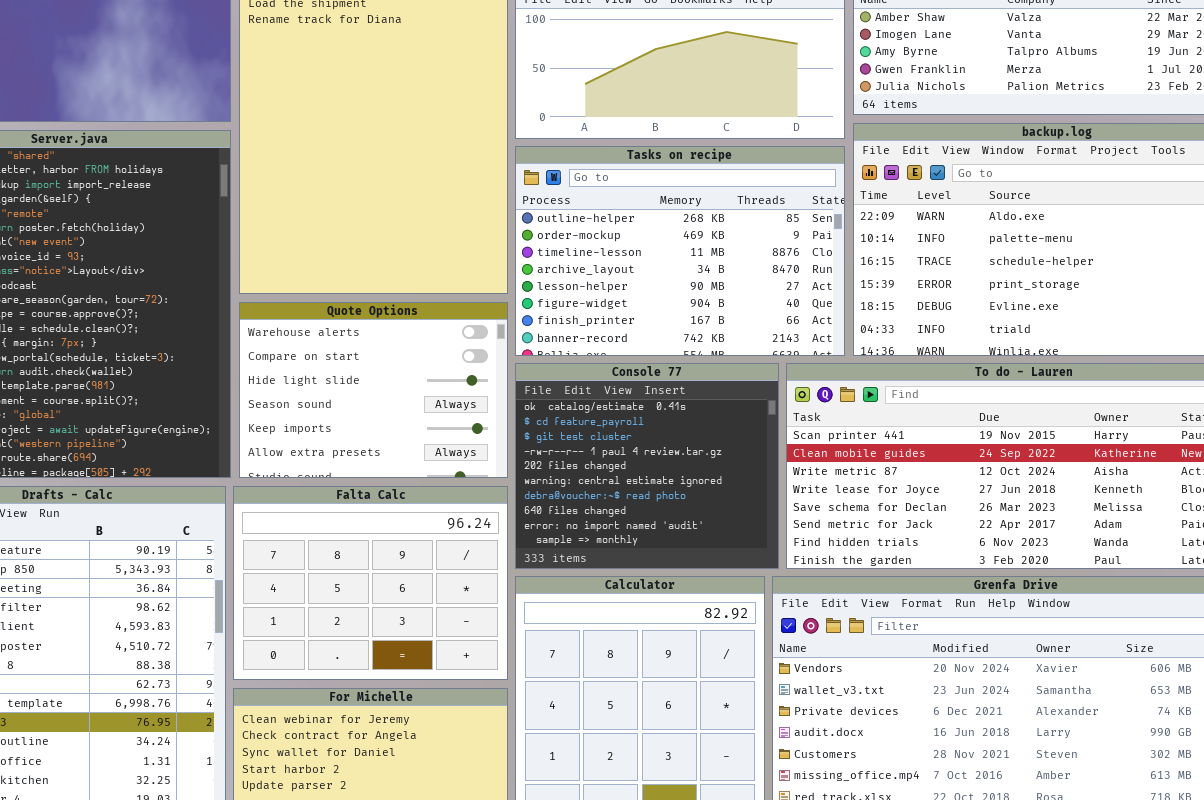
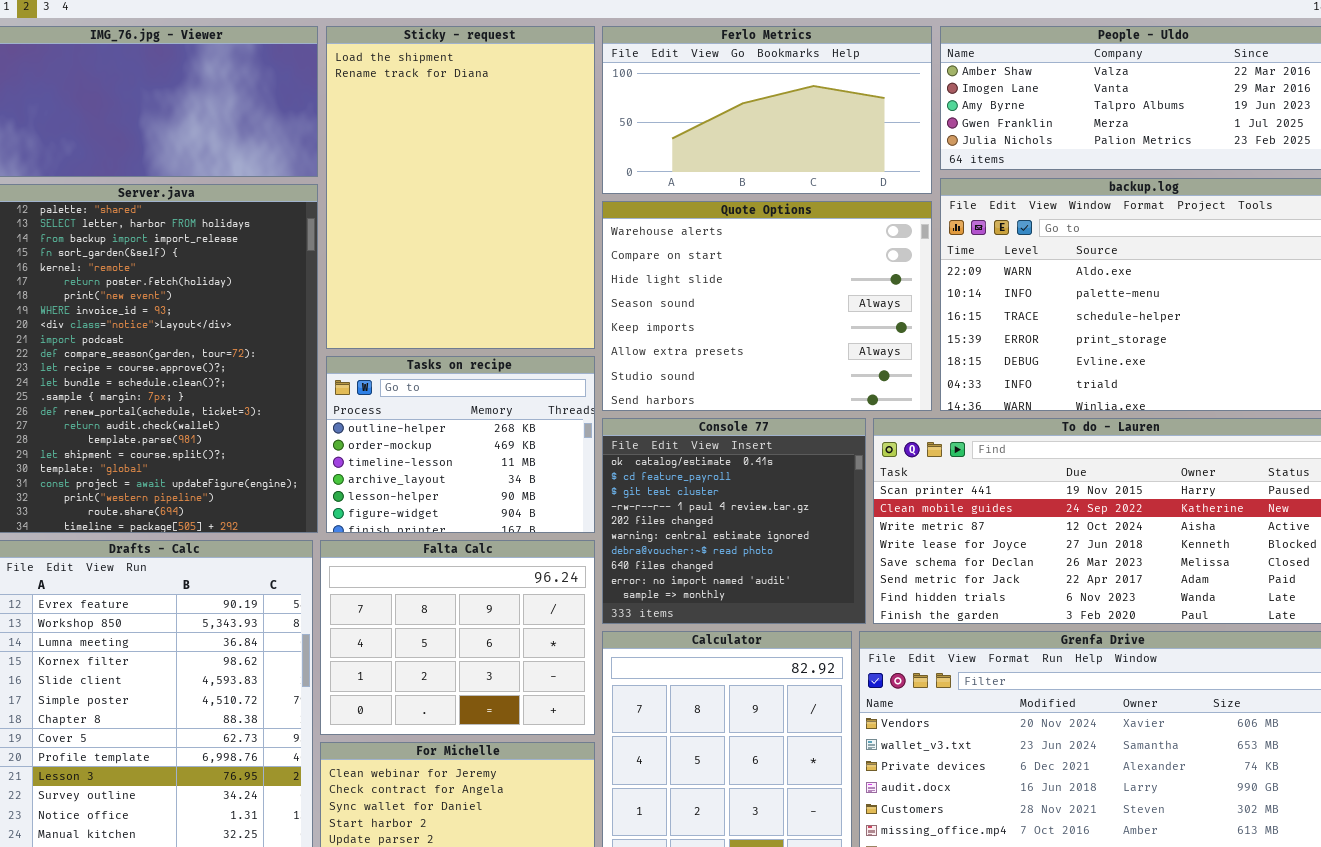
Tasks on recipe: [515,146,845,356] -> [326,356,595,533], moved, resized
Quote Options: [239,302,508,478] -> [602,201,932,411], moved, resized

